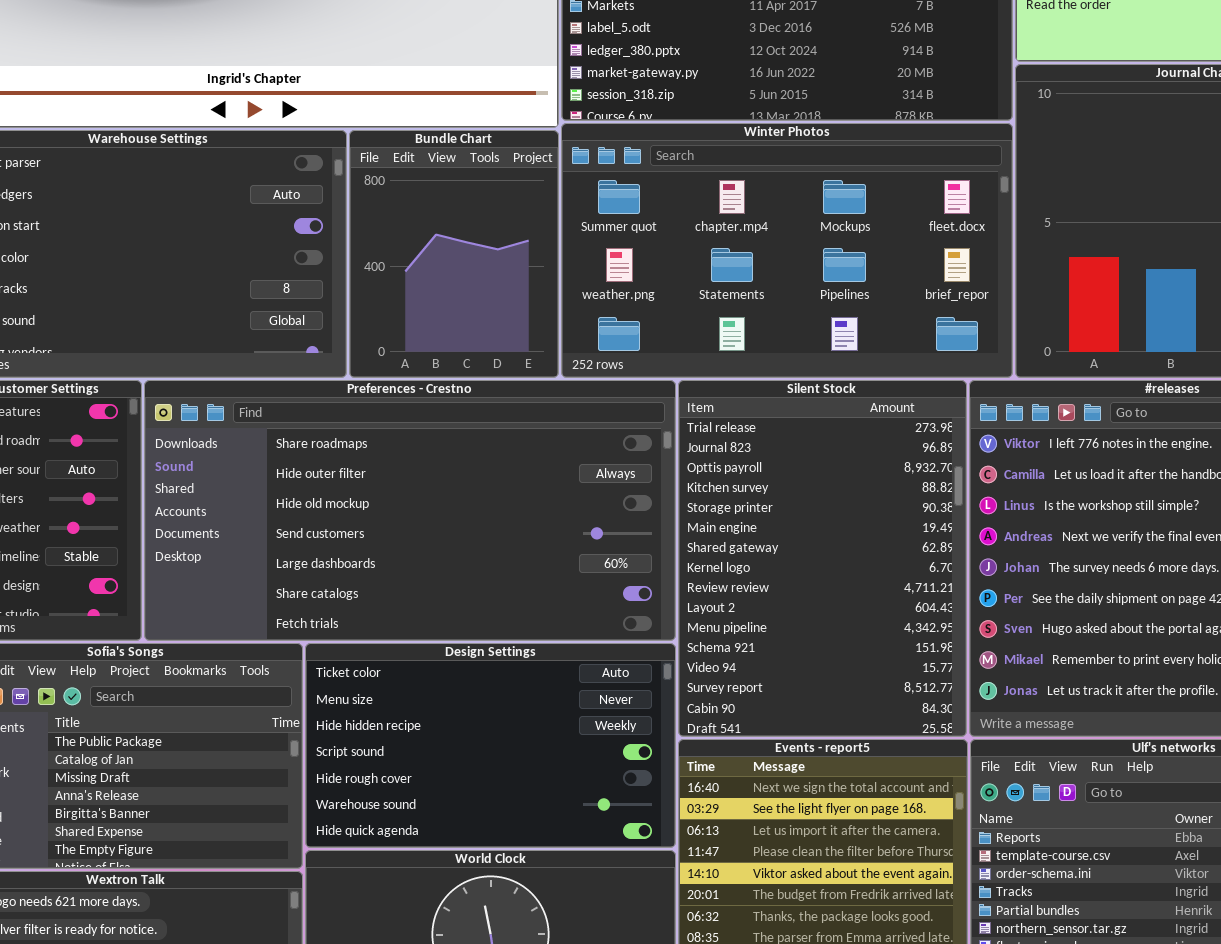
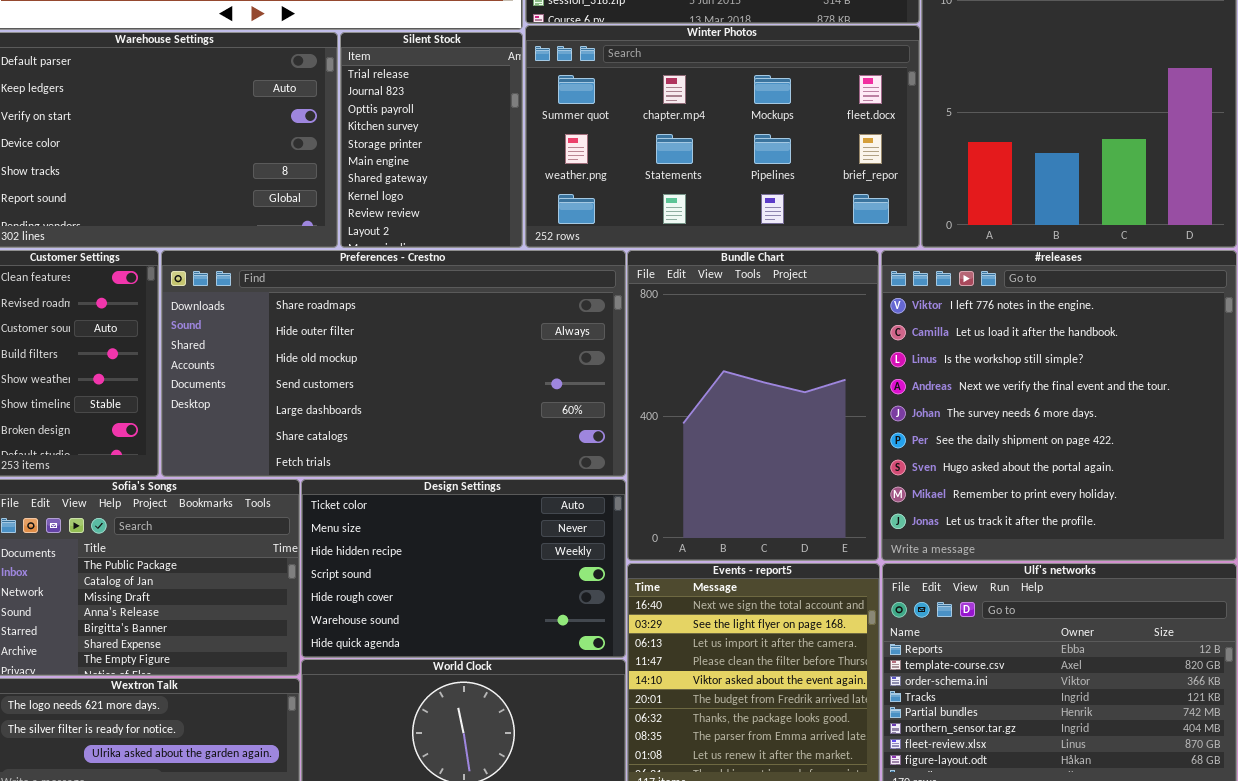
Bundle Chart: [349,130,559,378] -> [627,250,879,561], moved, resized
Silent Stock: [678,380,967,737] -> [340,32,523,248], moved, resized

